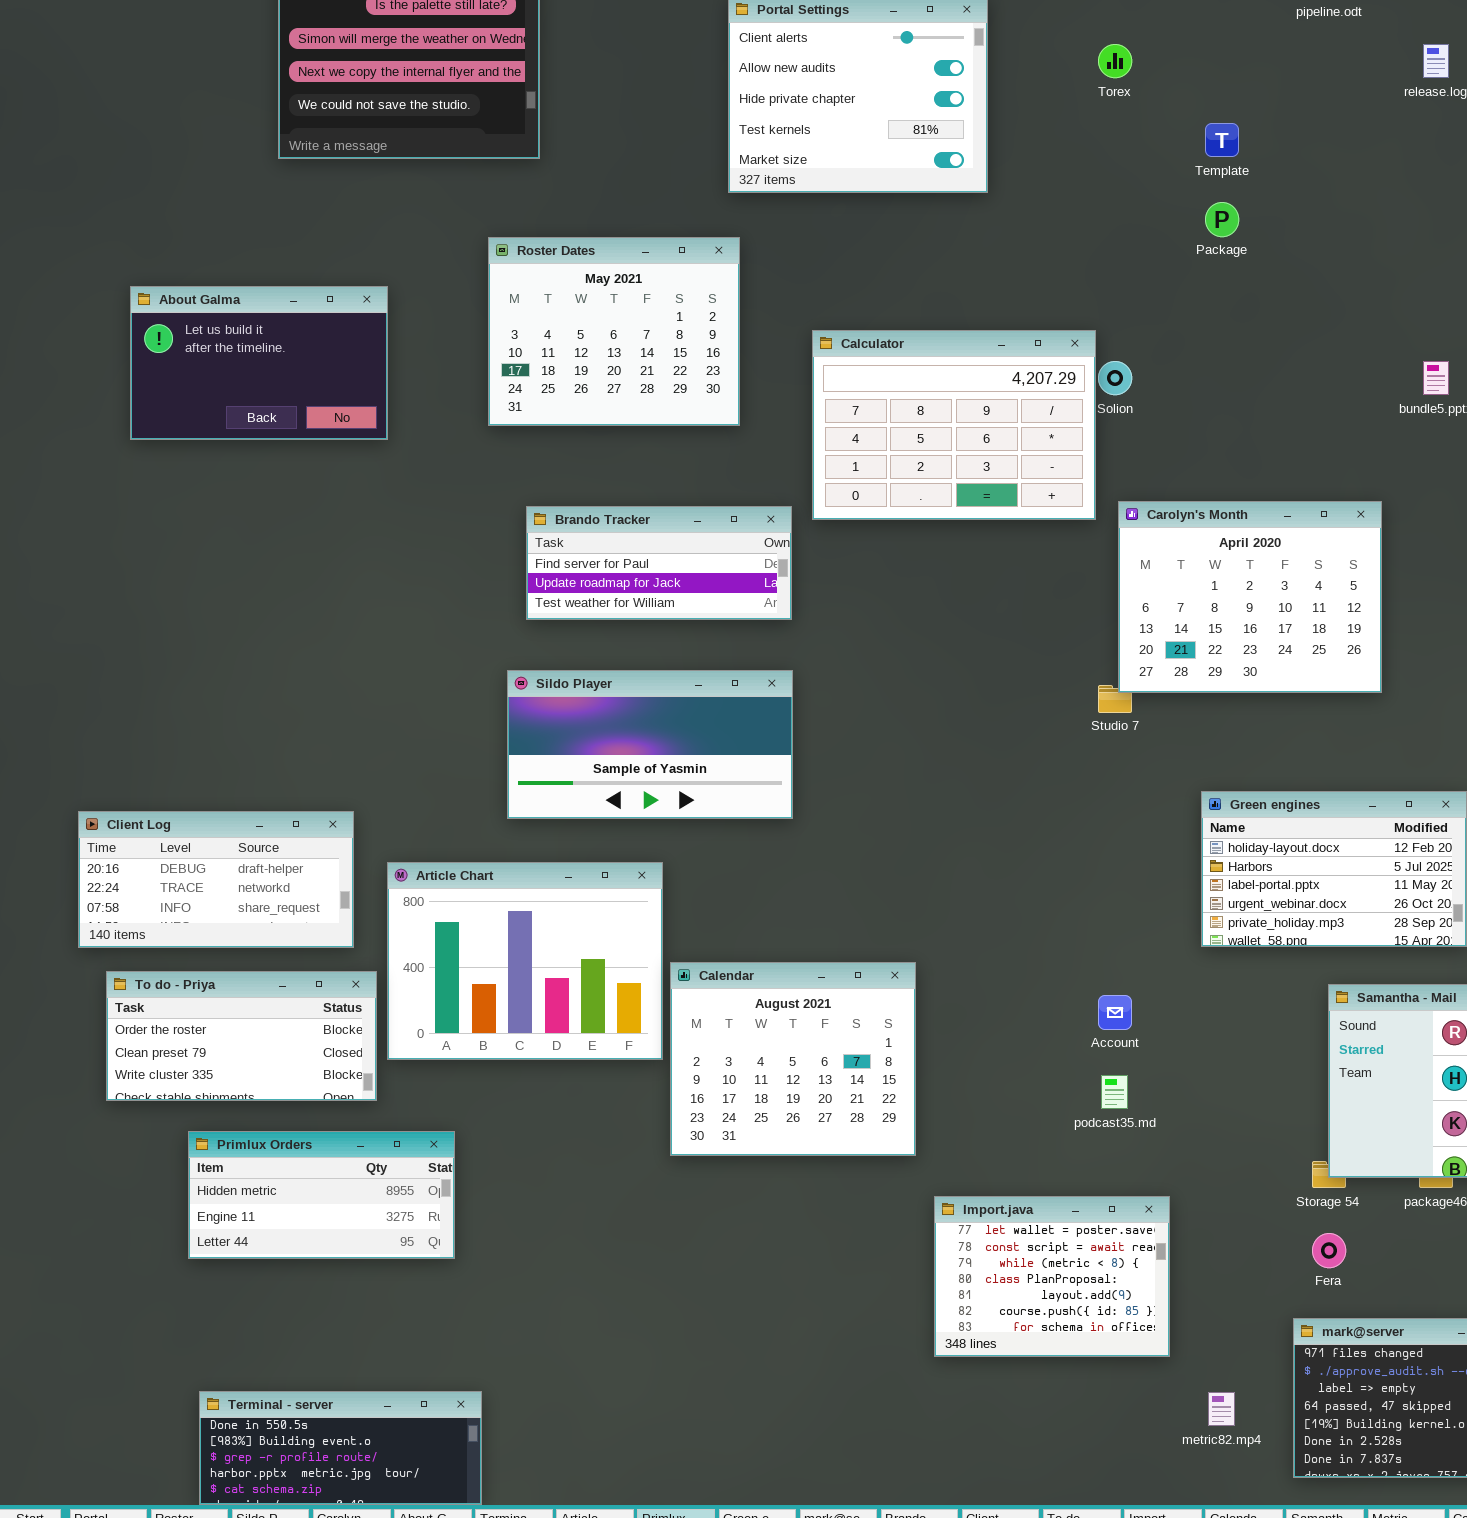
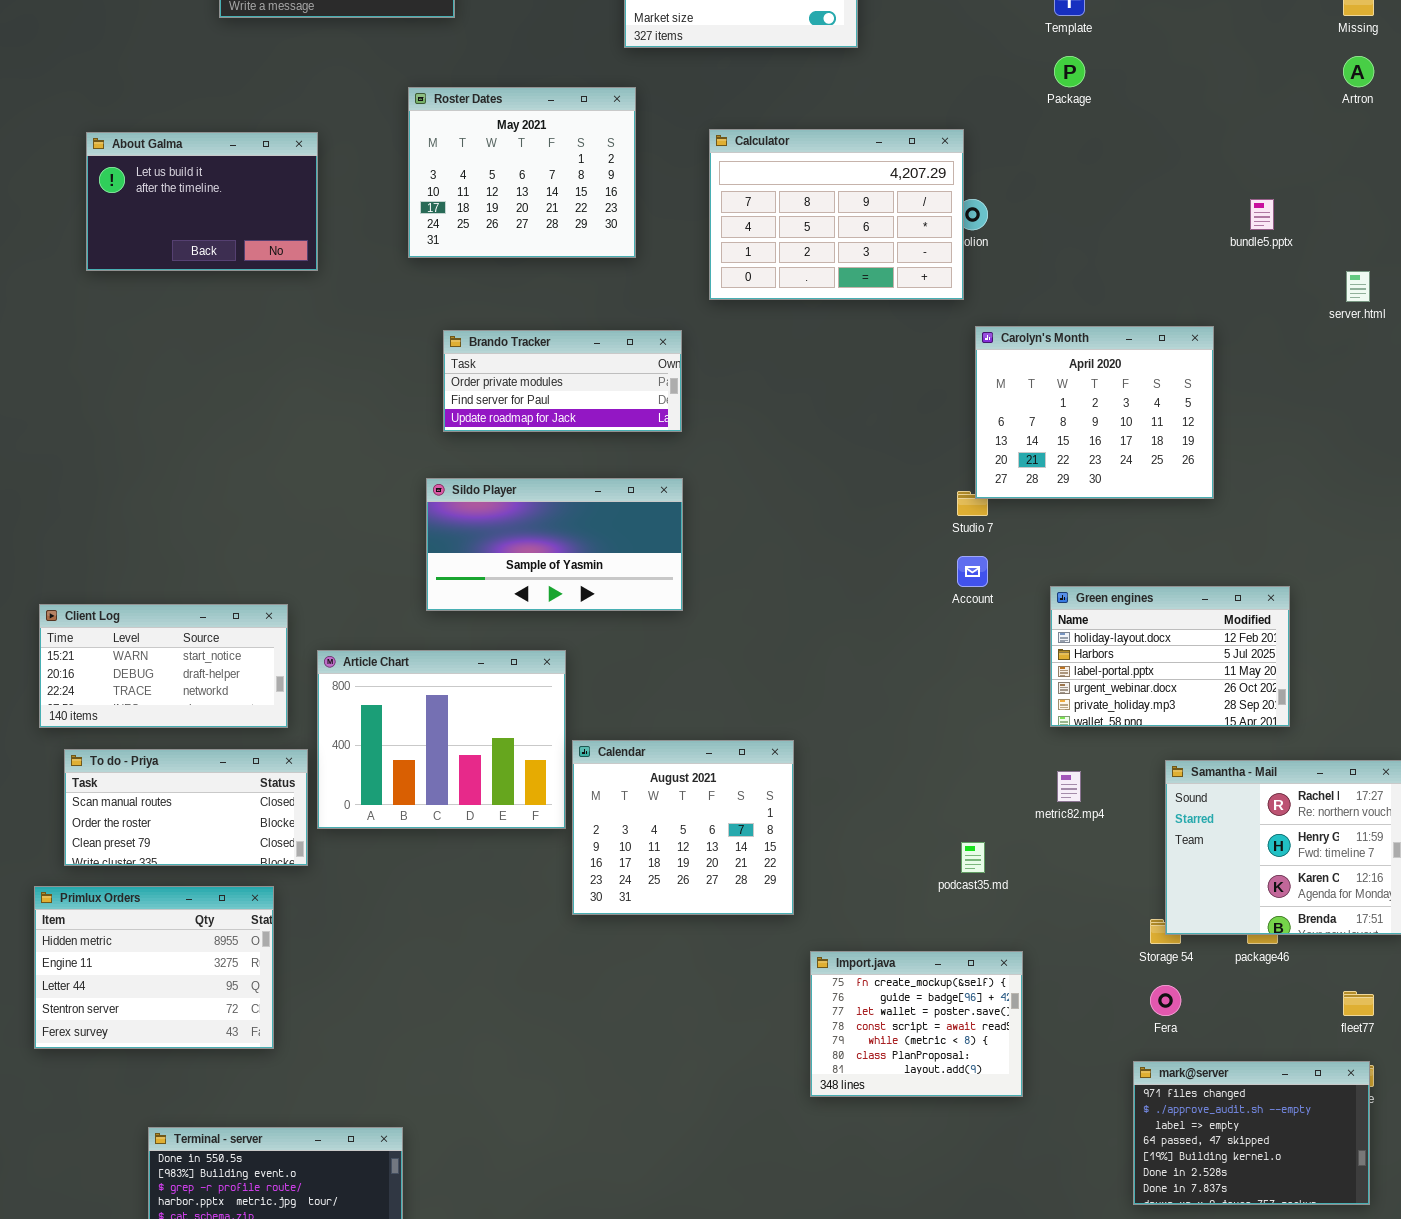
Calculator: [812,330,1096,520] -> [709,129,964,300], moved
Brando Tracker: [526,506,792,620] -> [443,330,682,432], scrolled up 1 row
Client Log: [78,811,354,948] -> [39,604,288,728], scrolled up 1 row
To do - Priya: [106,971,377,1101] -> [64,749,308,866], scrolled up 1 row
Account: [1098,995,1132,1030] -> [957,556,988,587], moved
Primlux Orders: [188,1131,455,1259] -> [34,886,274,1049], moved, resized
Import.java: [934,1196,1170,1357] -> [810,951,1023,1097], scrolled up 2 rows
metric82.mp4: [1208,1392,1235,1426] -> [1057,771,1081,802], moved

